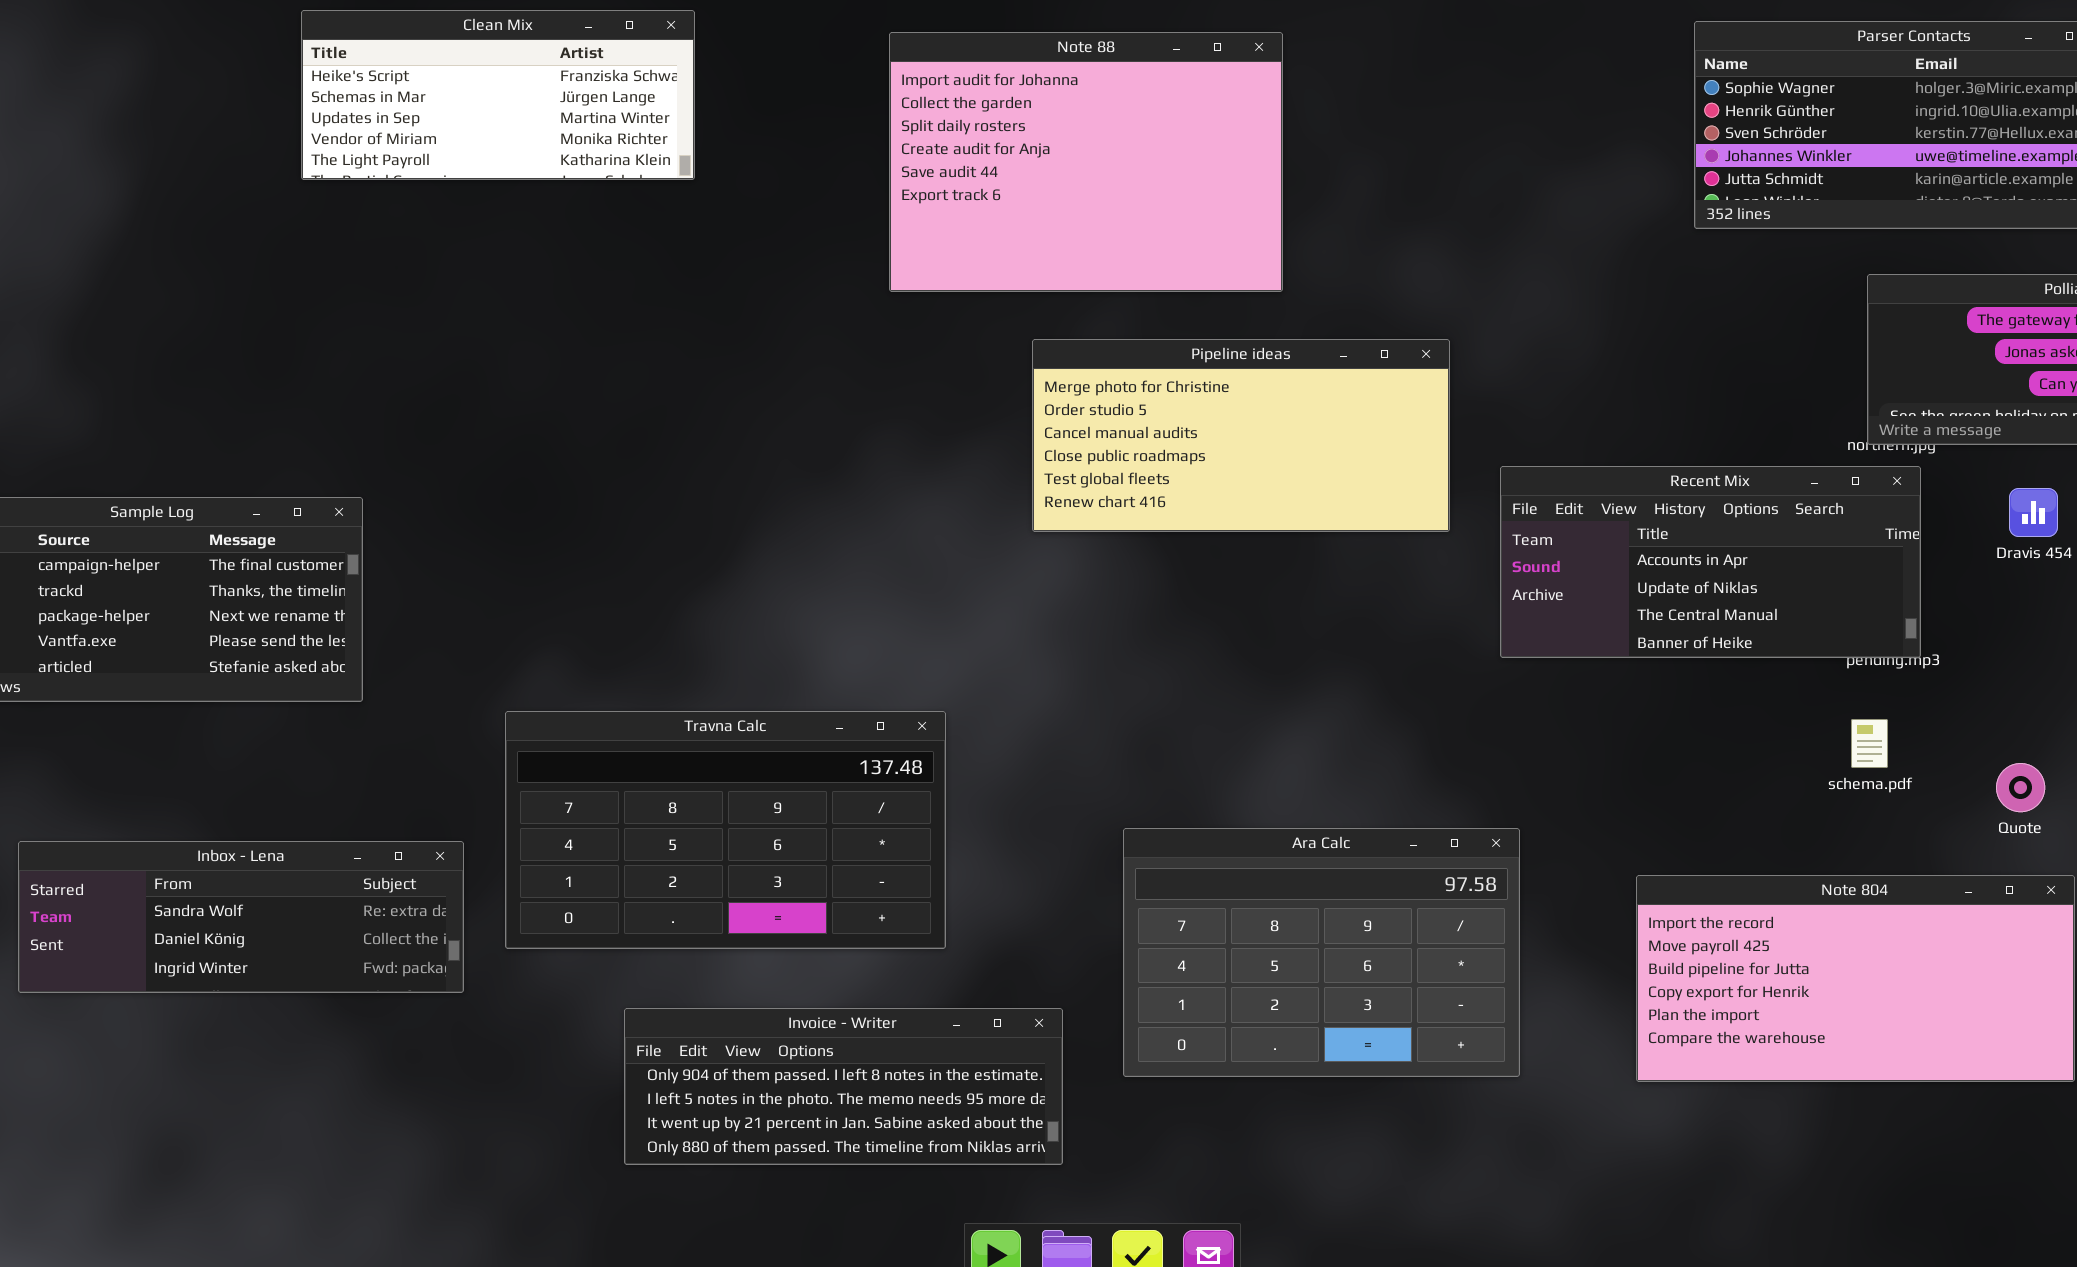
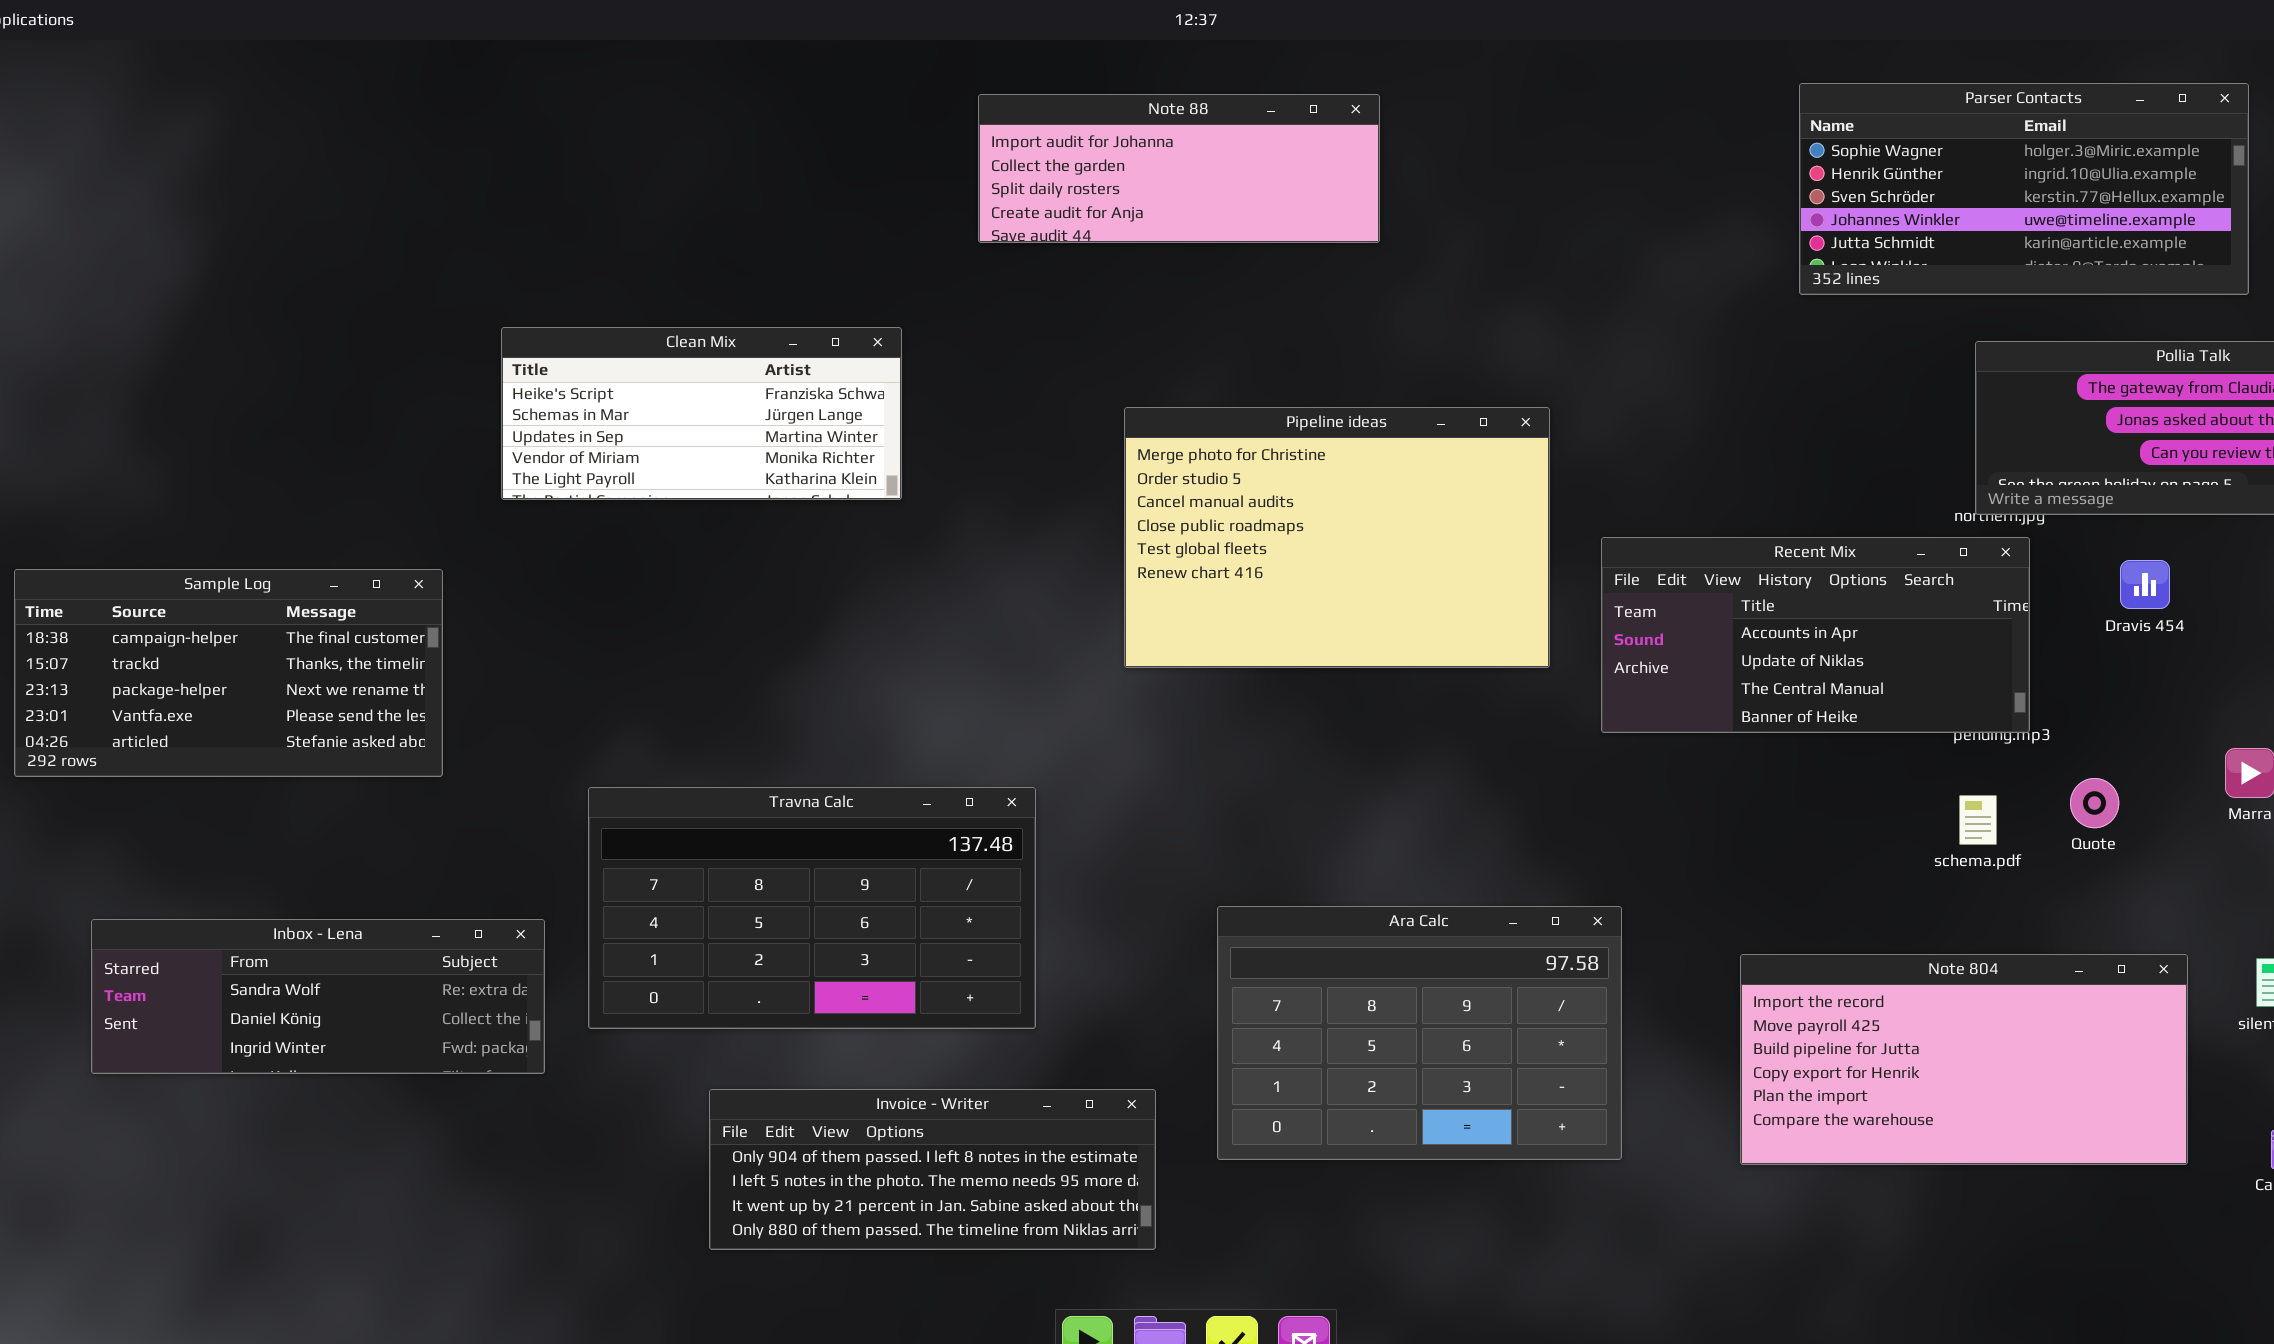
Clean Mix: [301,10,695,180] -> [501,327,902,500], moved
Note 88: [889,32,1283,292] -> [978,94,1380,243], resized
Pipeline ideas: [1032,339,1450,532] -> [1124,407,1550,668], resized
Quote: [1996,763,2045,812] -> [2070,778,2119,828], moved

